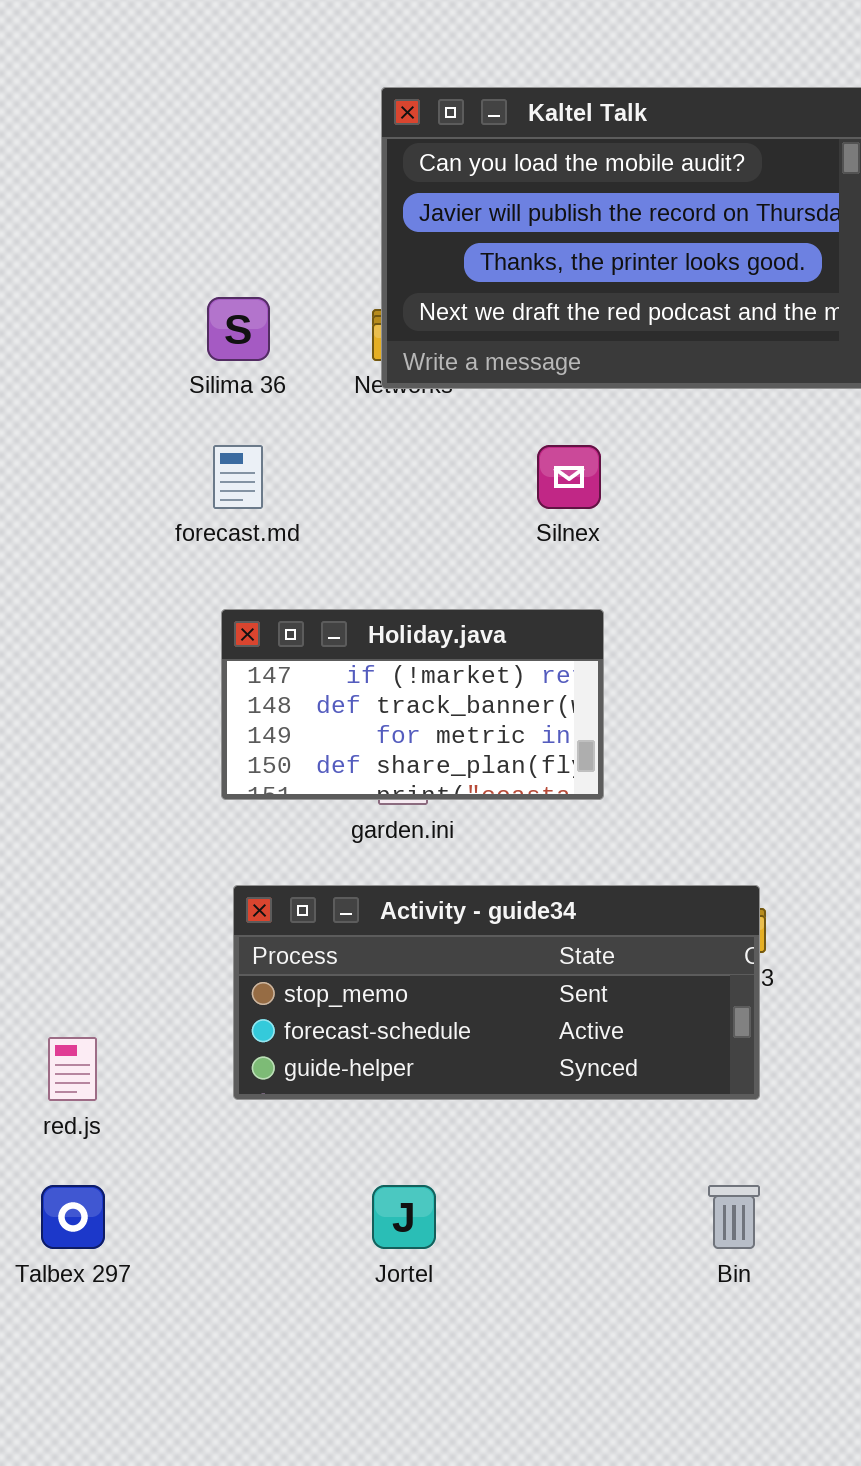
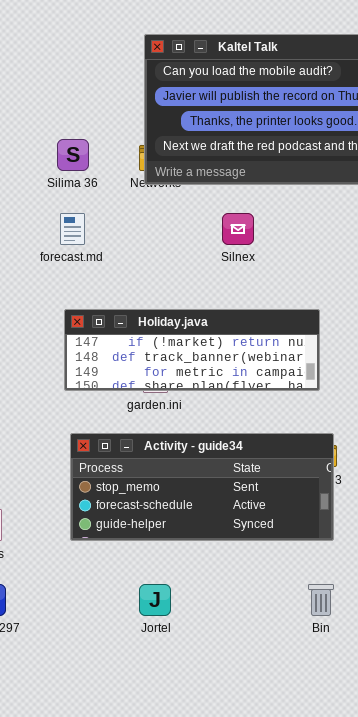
Holiday.java: [221,609,604,800] -> [64,309,320,391], resized

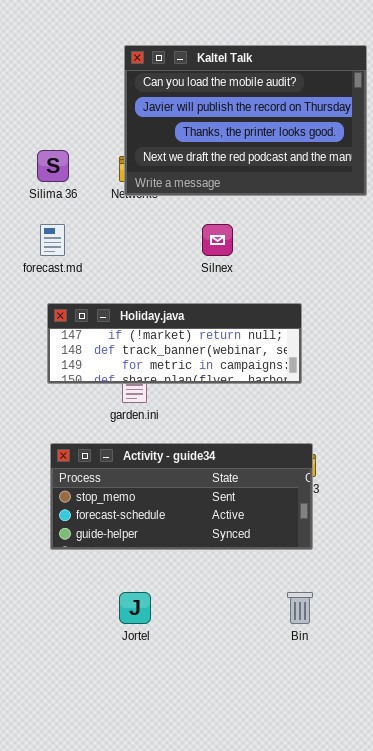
Holiday.java: [64,309,320,391] -> [47,303,302,384], moved

